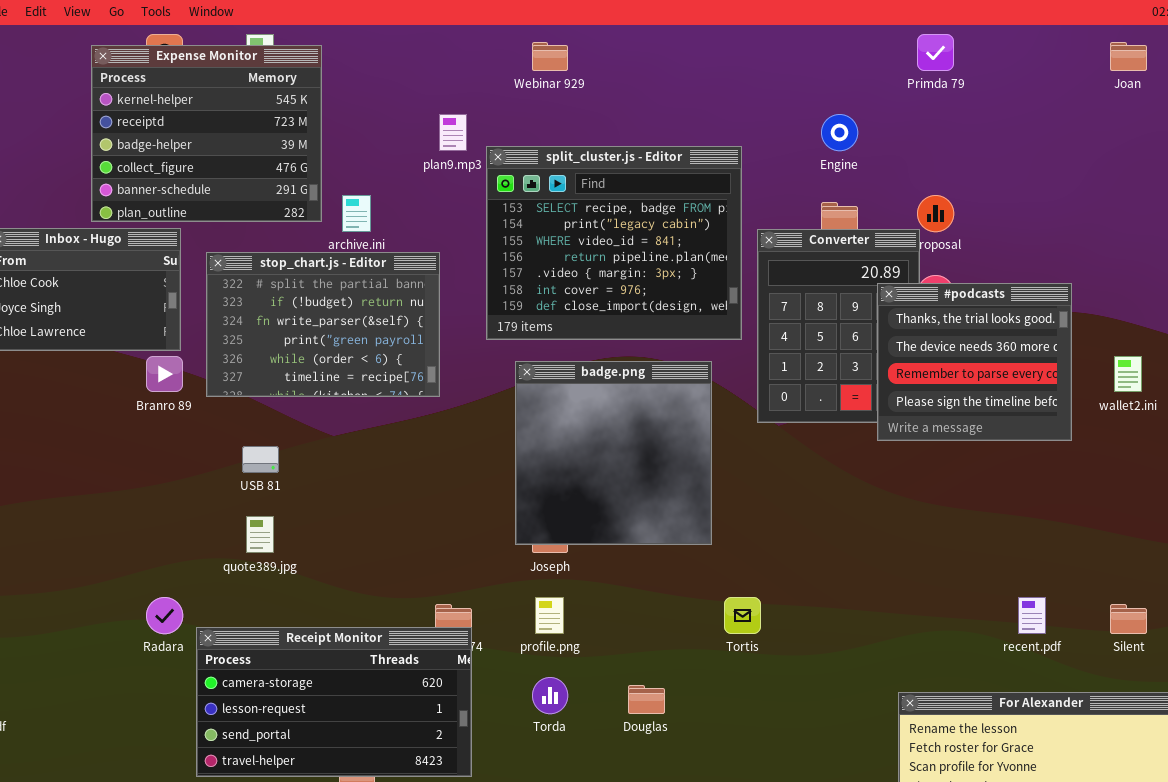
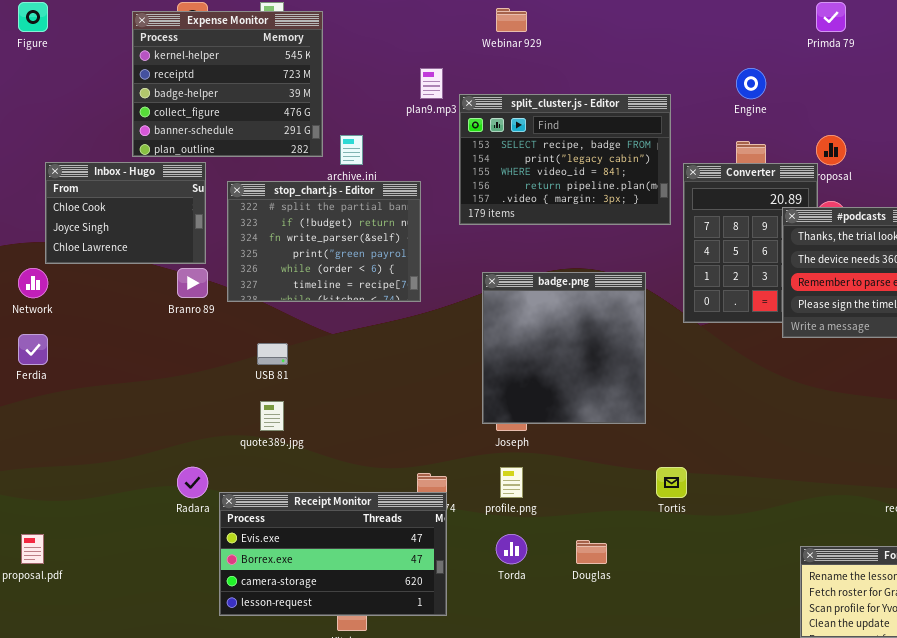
split_cluster.js - Editor: [486,146,742,340] -> [459,94,671,225], resized
Receipt Monitor: [196,627,472,777] -> [219,492,447,616], scrolled up 2 rows

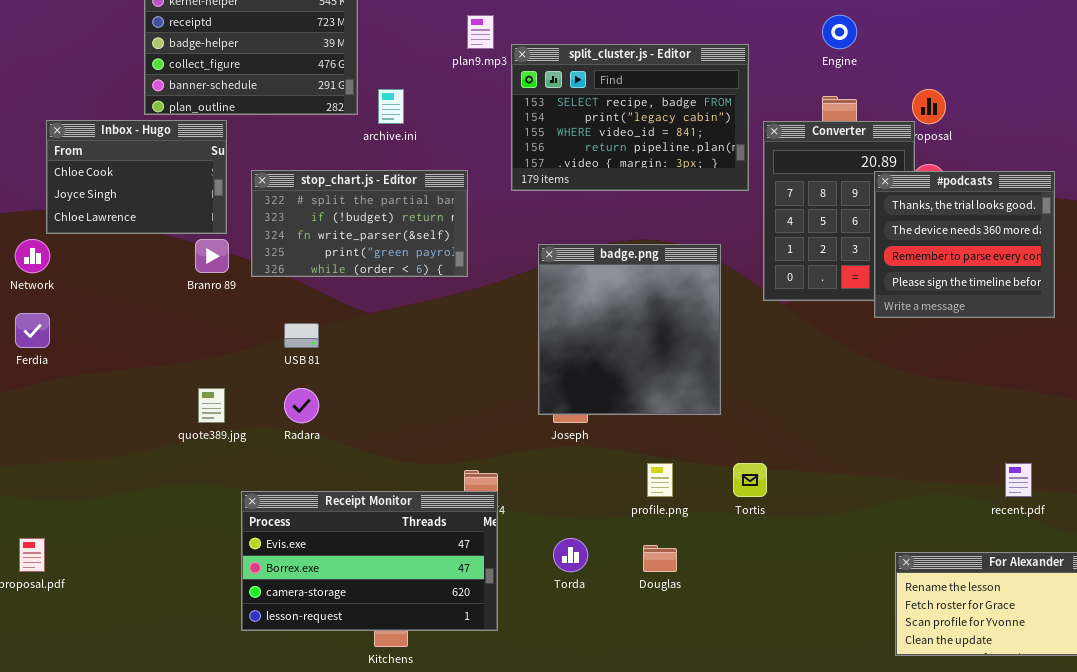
stop_chart.js - Editor: [227,181,421,302] -> [251,170,468,277], resized
quote389.jpg: [260,401,284,431] -> [198,388,225,423], moved
Radara: [177,467,208,498] -> [284,388,319,423], moved
profile.png: [500,467,523,498] -> [647,463,673,497], moved

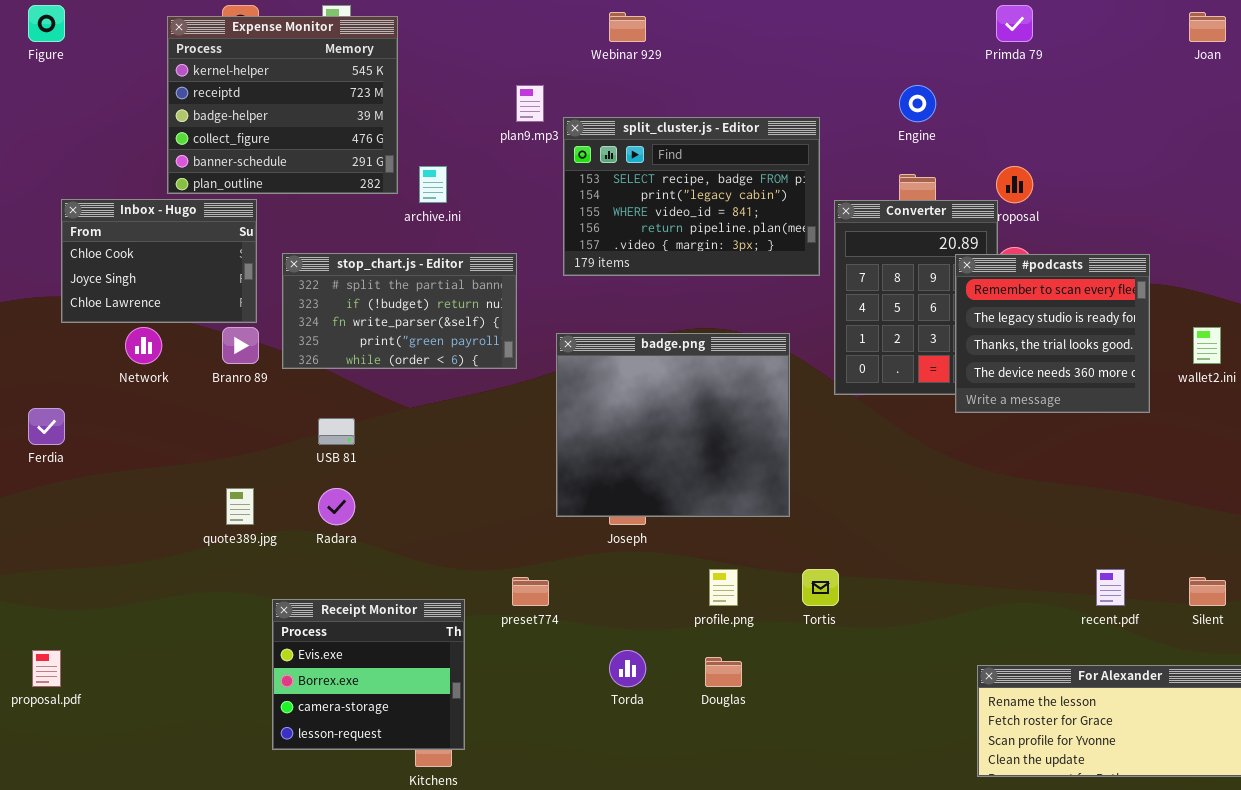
#podcasts: [874,171,1055,318] -> [955,254,1150,413], scrolled up 2 rows
Network: [15,239,50,273] -> [125,327,162,364], moved
badge.png: [538,244,721,415] -> [556,333,790,517], resized
Receipt Monitor: [241,491,498,631] -> [272,599,465,750], resized

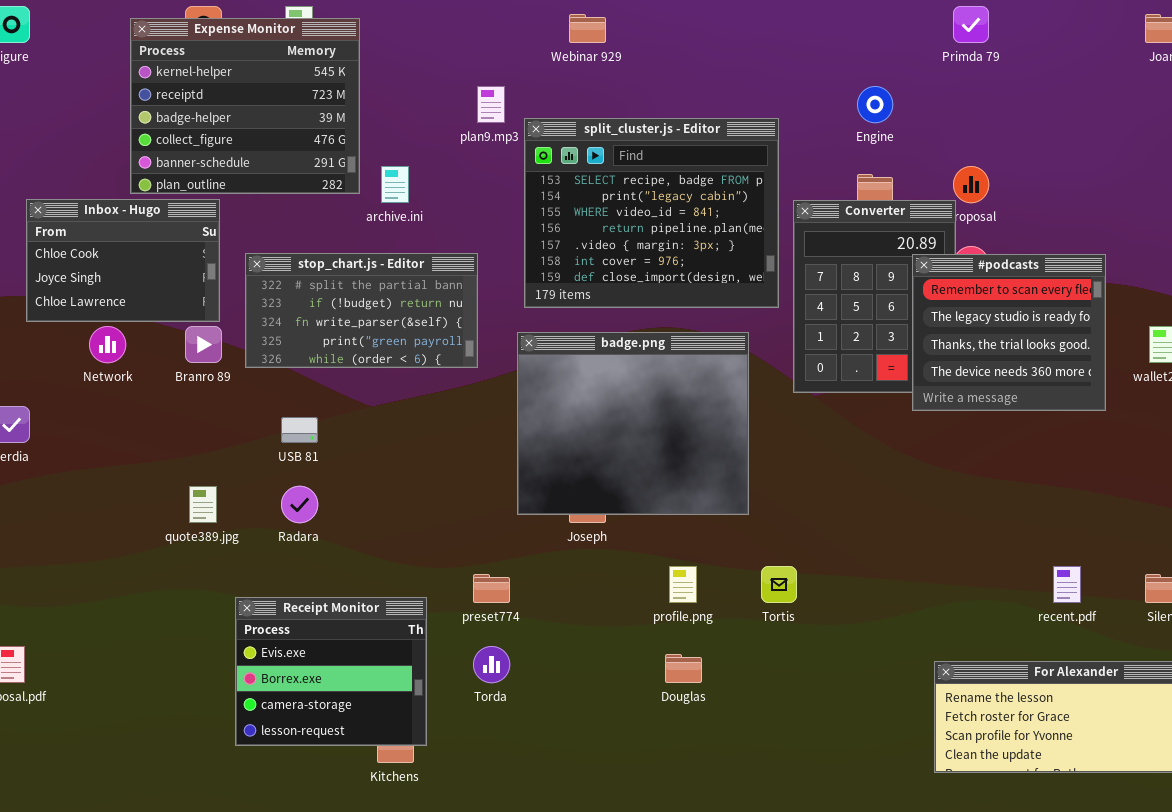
split_cluster.js - Editor: [563,117,820,276] -> [524,118,779,308], resized
Torda: [609,650,646,687] -> [473,646,510,683], moved

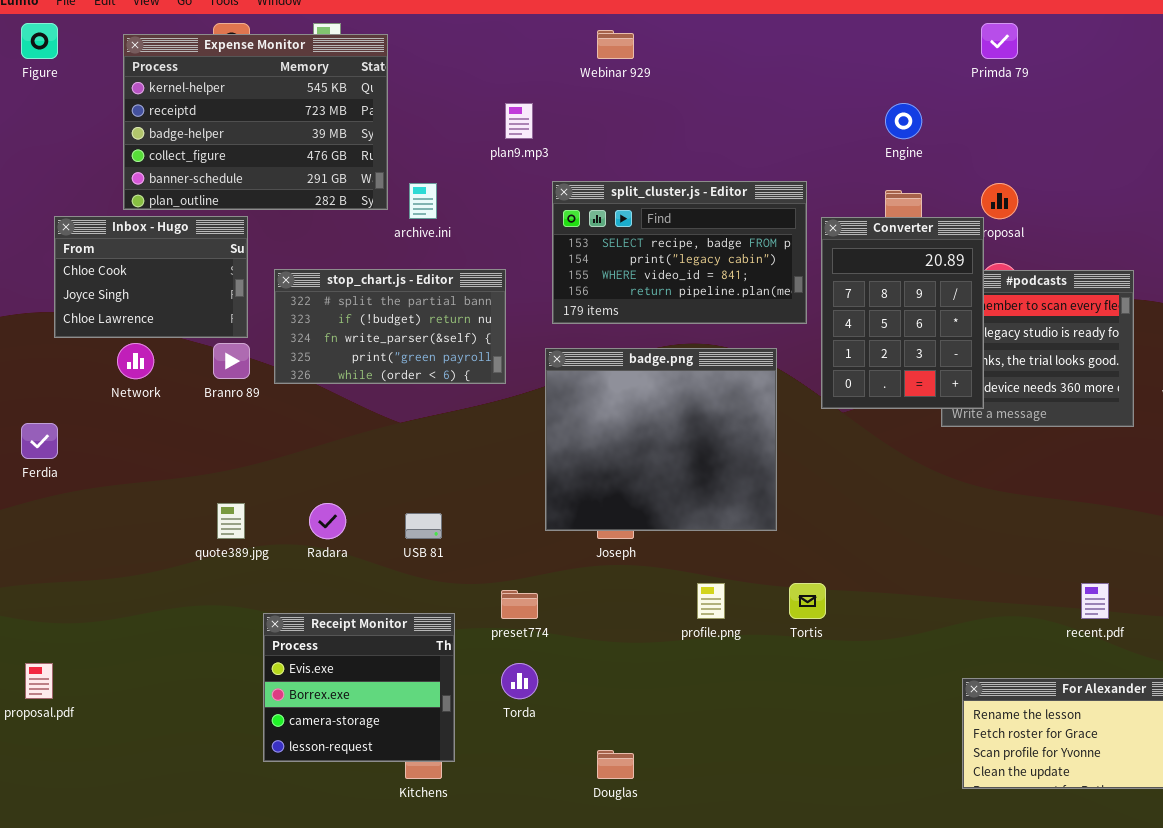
Expense Monitor: [130,18,360,194] -> [123,34,388,210], resized
split_cluster.js - Editor: [524,118,779,308] -> [552,181,807,324], resized
Converter: [793,200,956,393] -> [821,217,984,409], raised
USB 81: [281,417,318,443] -> [405,513,442,539], moved
Douglas: [665,654,702,683] -> [597,750,634,779], moved

